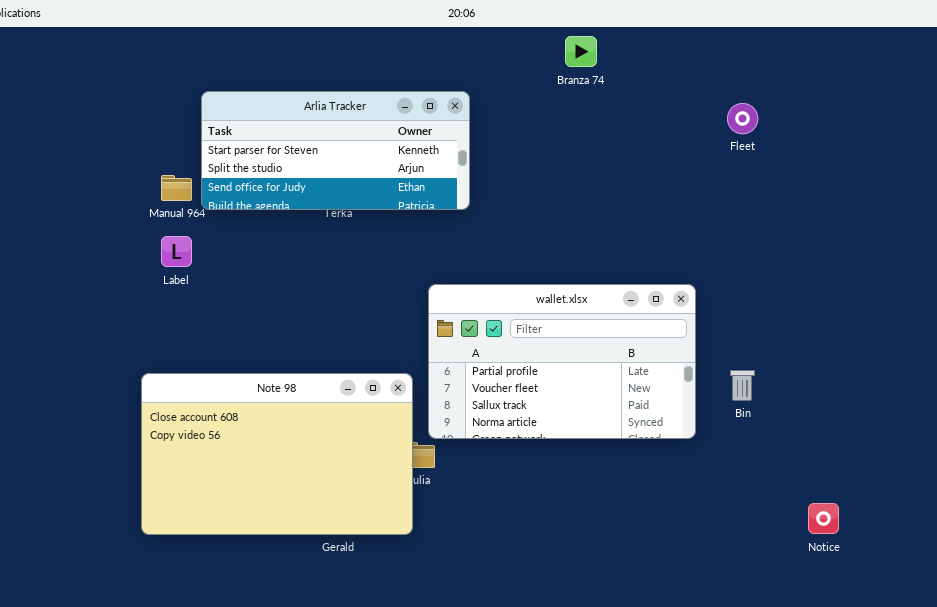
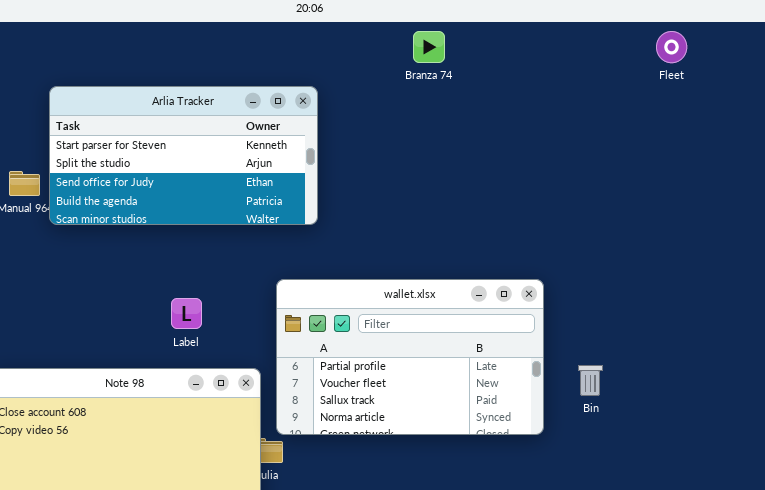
Arlia Tracker: [201,91,470,210] -> [49,86,318,225], resized
Fleet: [727,103,758,134] -> [656,31,687,63], moved
Label: [161,236,192,267] -> [171,298,202,329], moved

